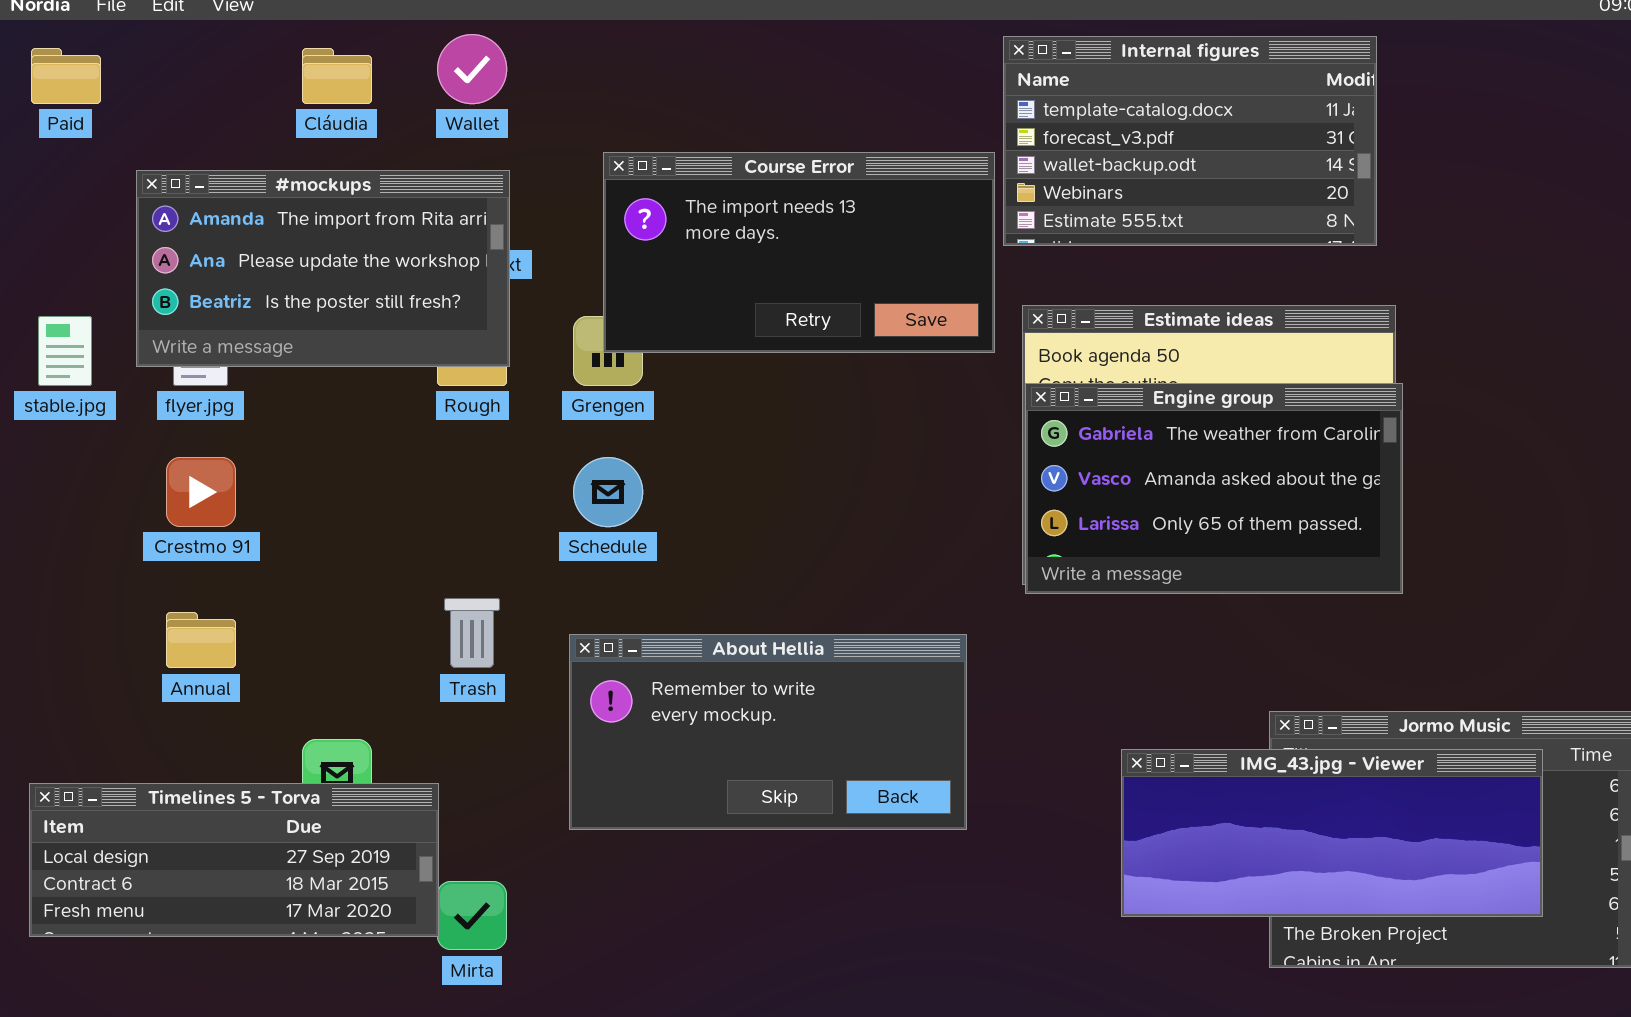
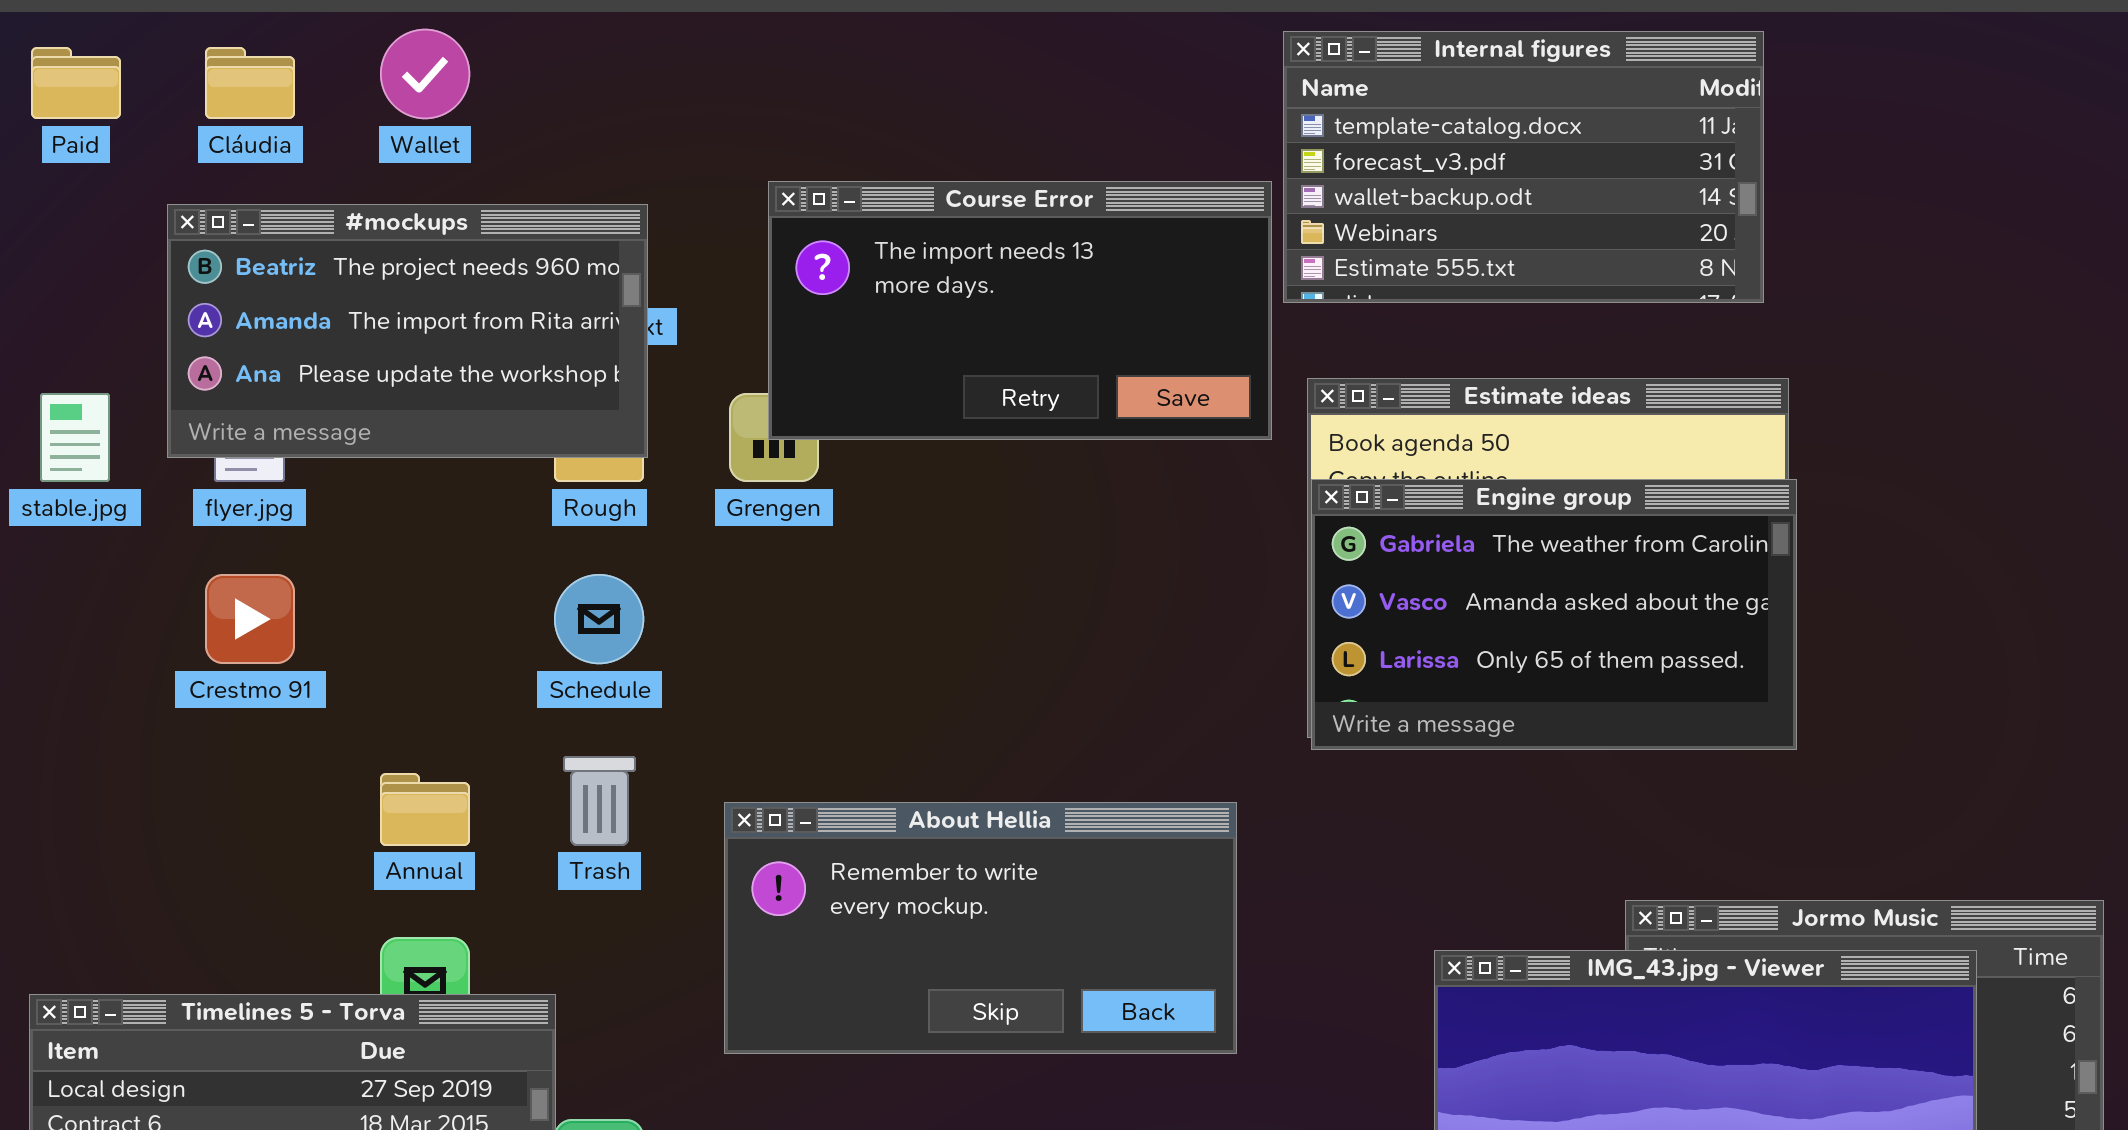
Wallet: [437,34,507,104] -> [380,29,470,119], moved
Cláudia: [302,48,372,104] -> [205,47,295,119], moved
#mockups: [136,170,510,367] -> [167,204,648,458], scrolled up 1 row
Schedule: [573,457,643,527] -> [554,574,644,664], moved
Annual: [166,612,236,668] -> [380,773,470,846], moved

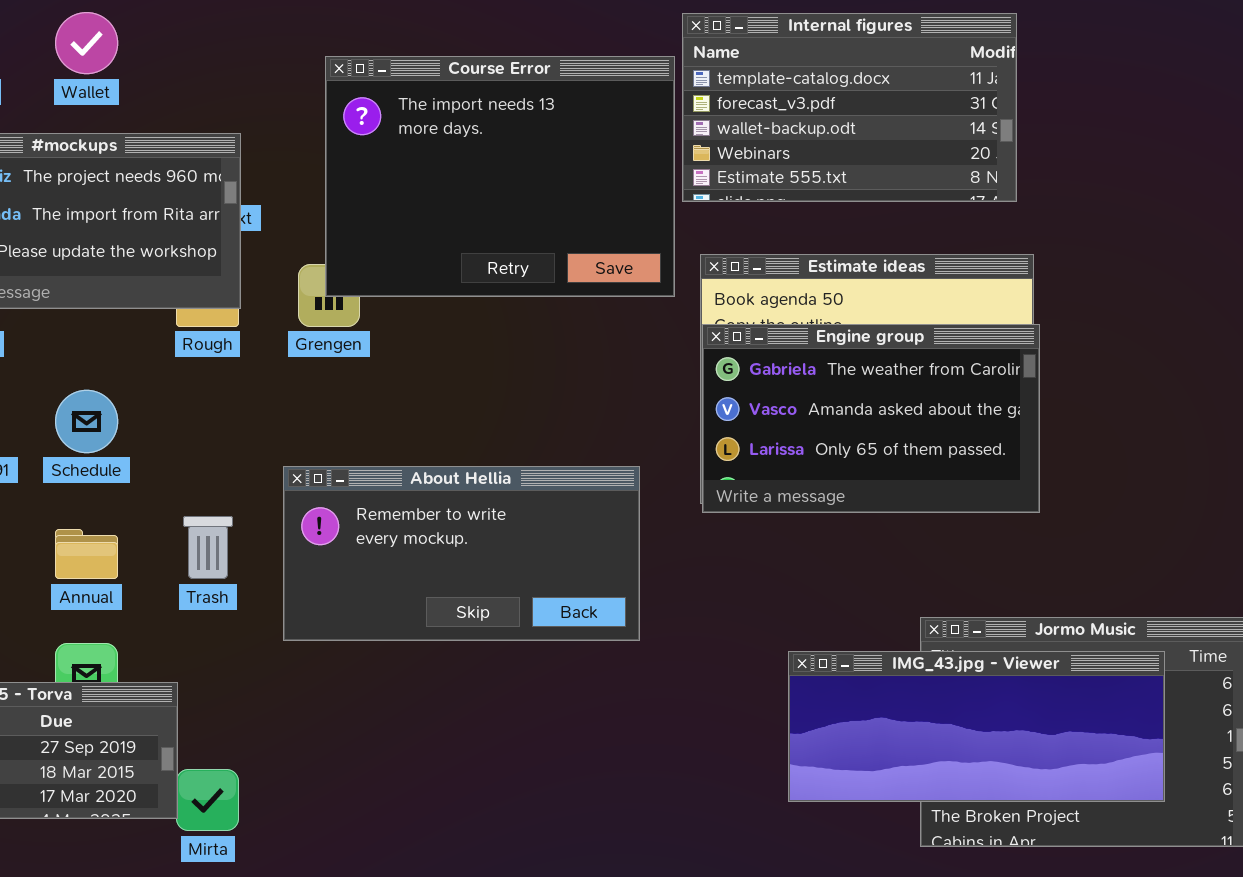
Course Error: [768,181,1272,440] -> [325,56,675,297], resized
Schedule: [554,574,644,664] -> [55,390,118,453], moved
About Hellia: [724,802,1237,1054] -> [283,466,640,641], moved

